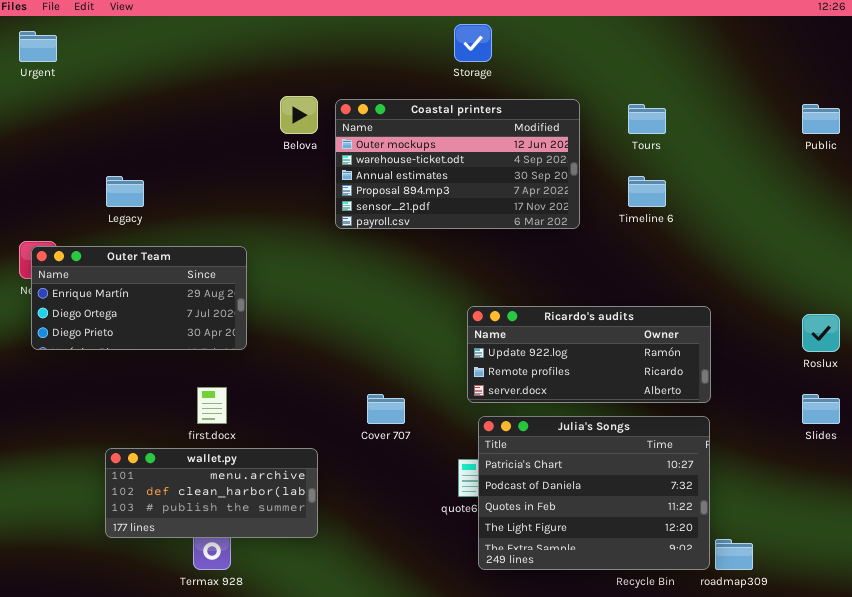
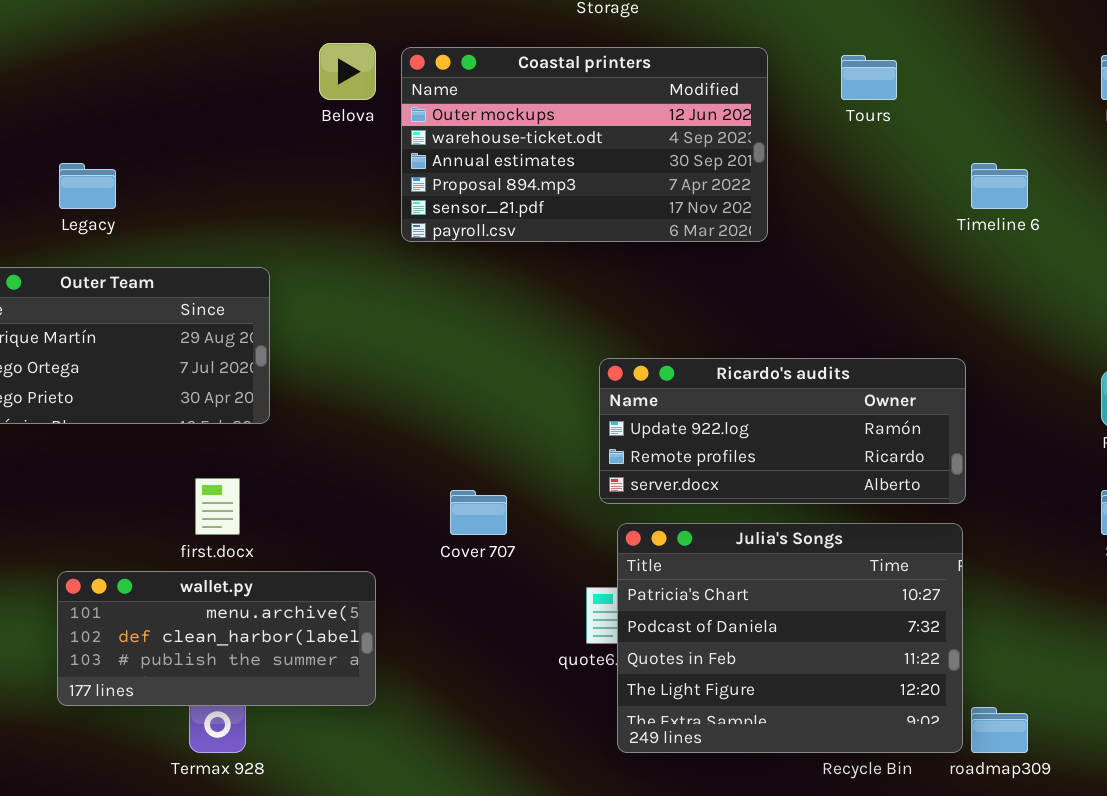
Timeline 6: [628,176,666,207] -> [971,163,1028,209], moved

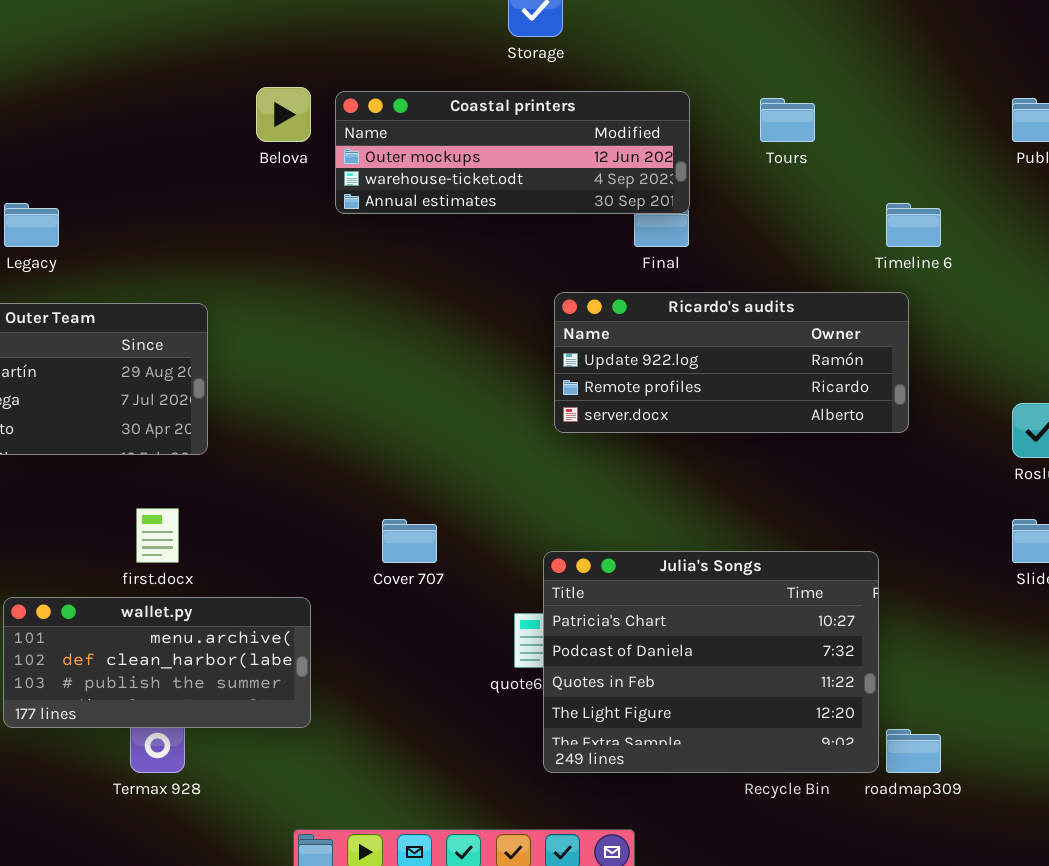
Coastal printers: [401,47,768,242] -> [335,91,690,214], resized
Ricardo's audits: [599,358,966,504] -> [554,292,909,433], moved

